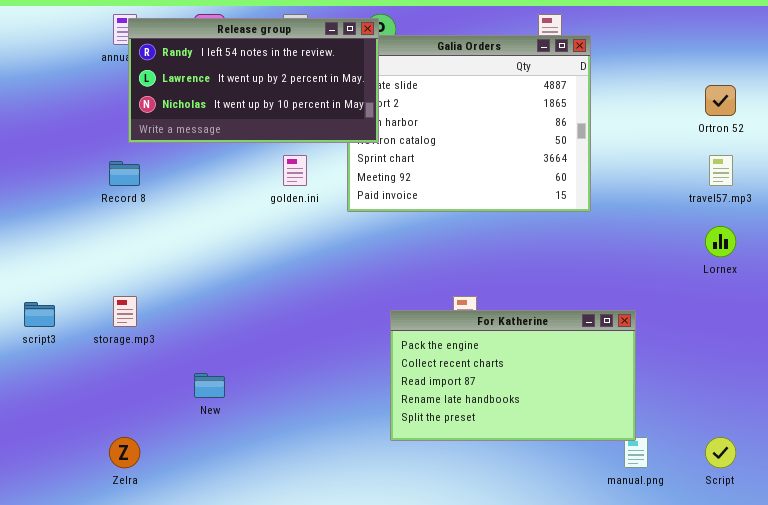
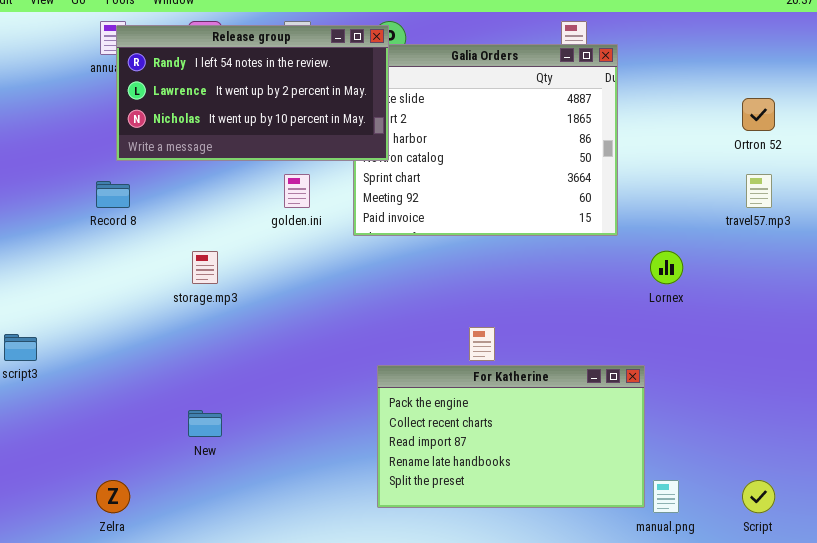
Lornex: [705,226,736,257] -> [650,251,683,284], moved
storage.mp3: [113,296,137,327] -> [192,251,218,284], moved
For Katherine: [390,310,636,441] -> [377,365,645,508], moved

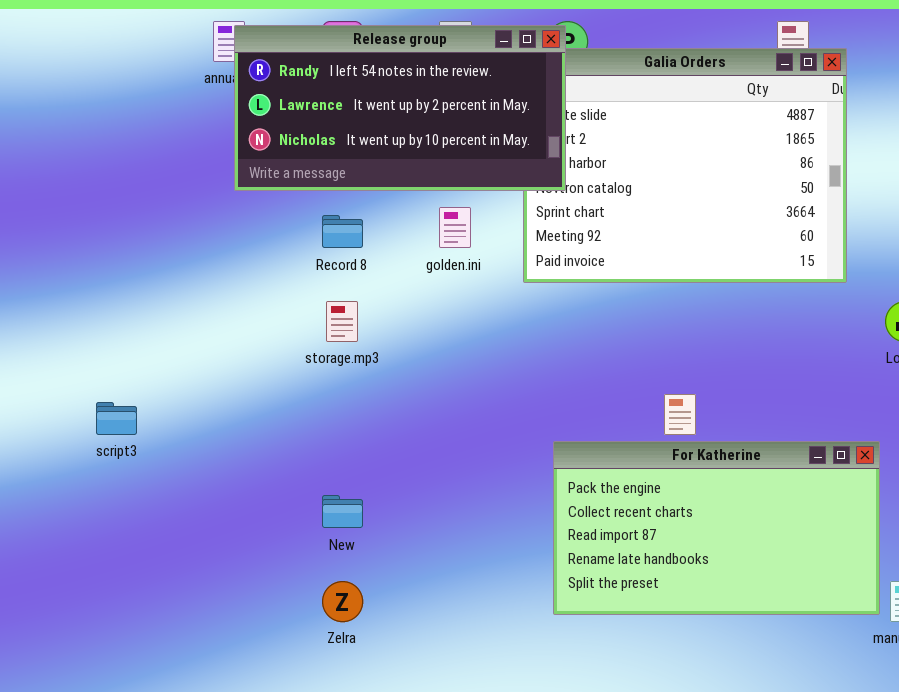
Record 8: [96,181,130,208] -> [322,215,363,248], moved
Zelra: [96,480,130,513] -> [322,581,363,622], moved

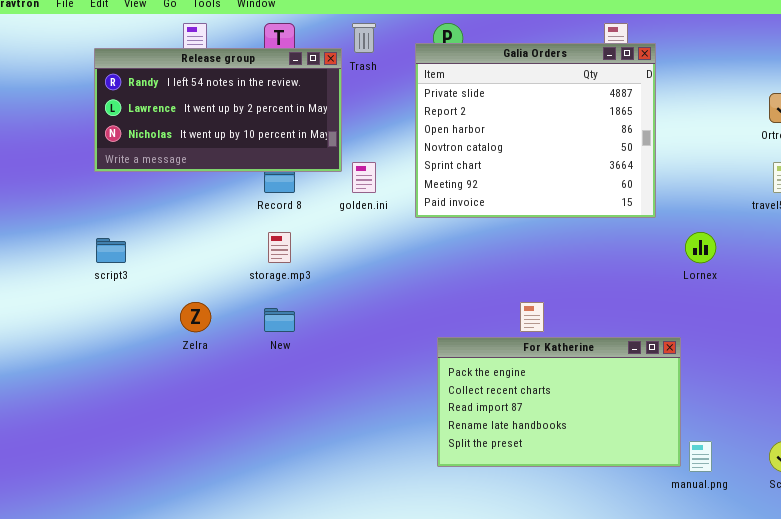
Release group: [234,25,566,191] -> [94,48,342,172], moved
script3: [96,402,137,435] -> [96,238,126,263], moved
New: [322,495,363,528] -> [264,308,295,332], moved
Zelra: [322,581,363,622] -> [180,302,211,332], moved

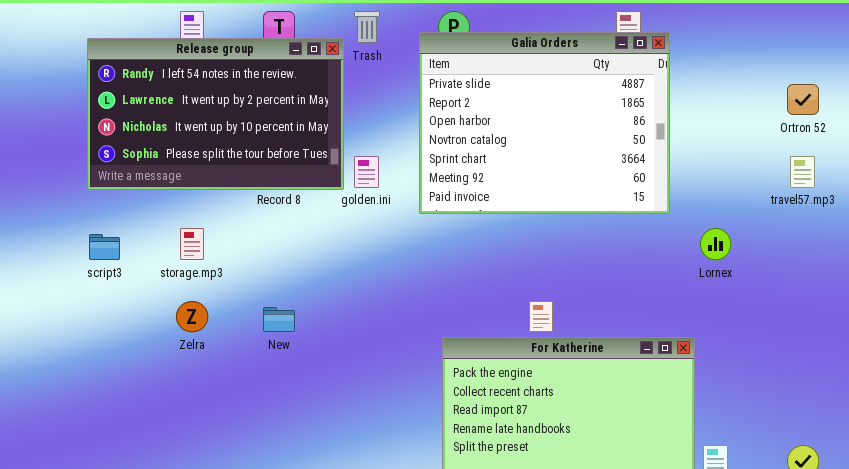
Release group: [94,48,342,172] -> [87,38,344,190], resized
storage.mp3: [268,232,291,263] -> [180,228,204,260], moved

